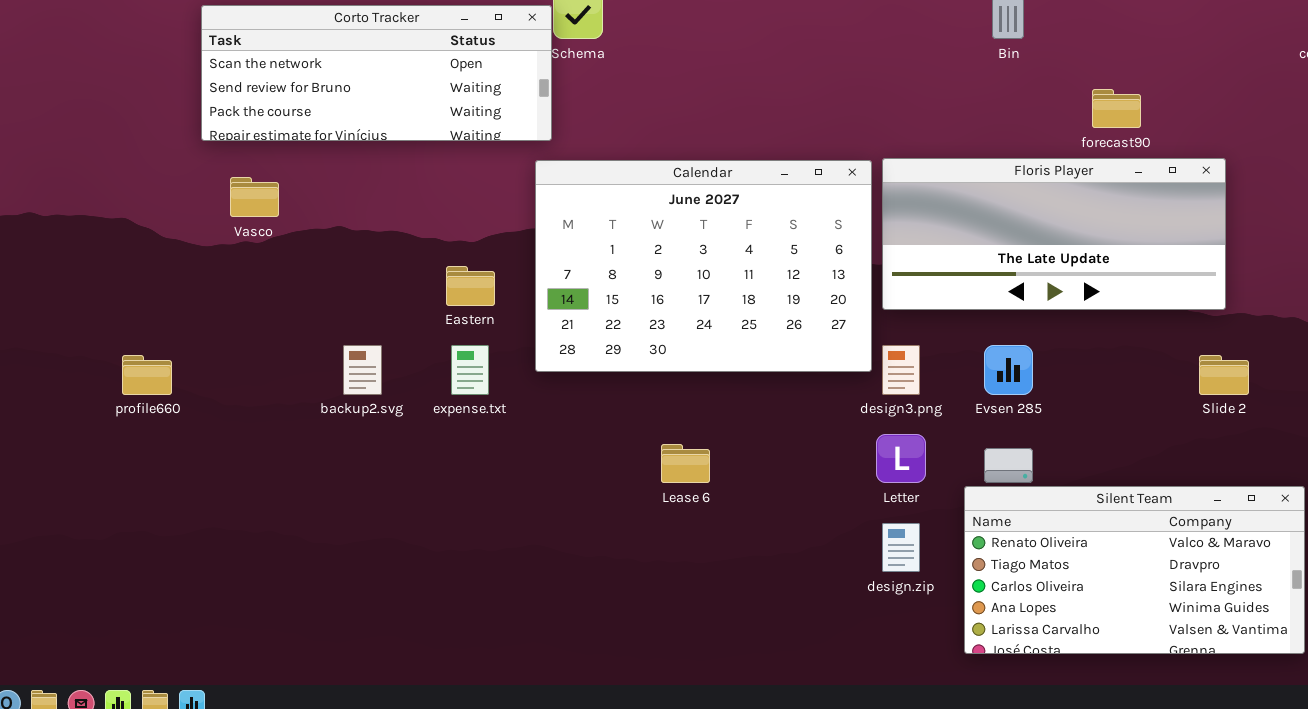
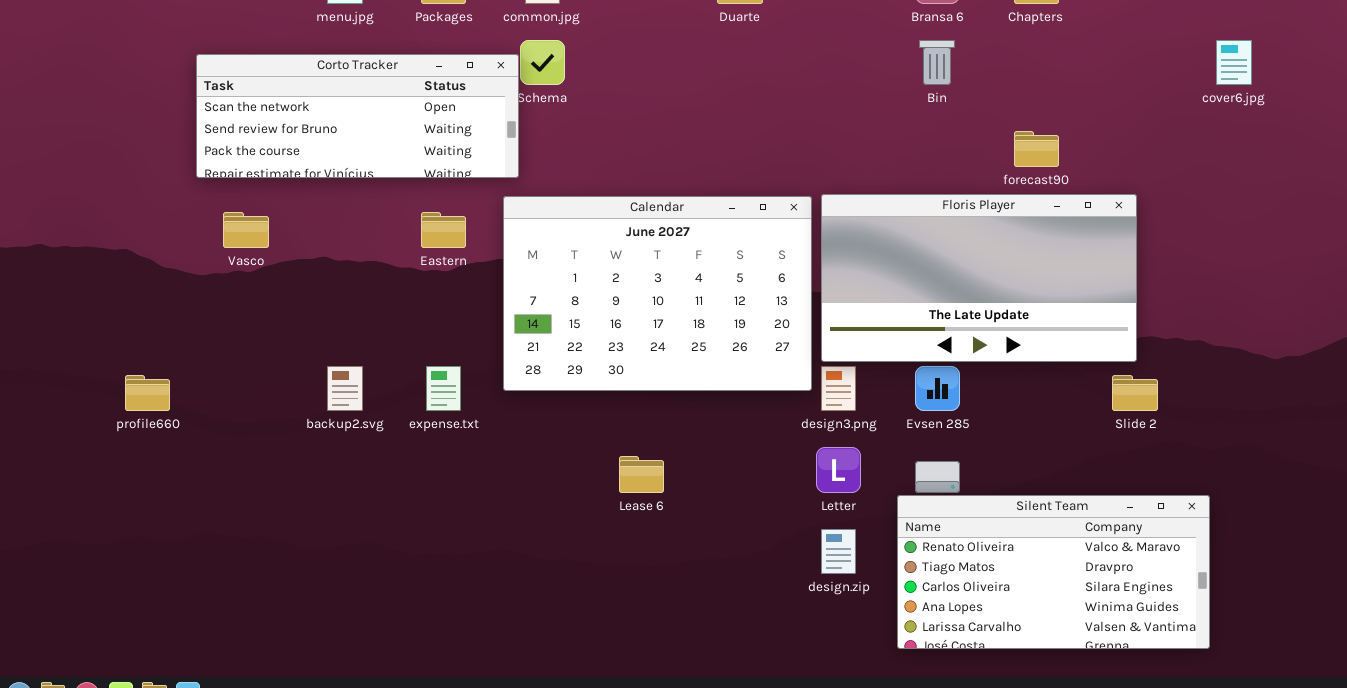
Floris Player: [882,158,1226,310] -> [821,194,1137,362], resized
Eastern: [446,266,495,306] -> [421,212,466,248], moved

